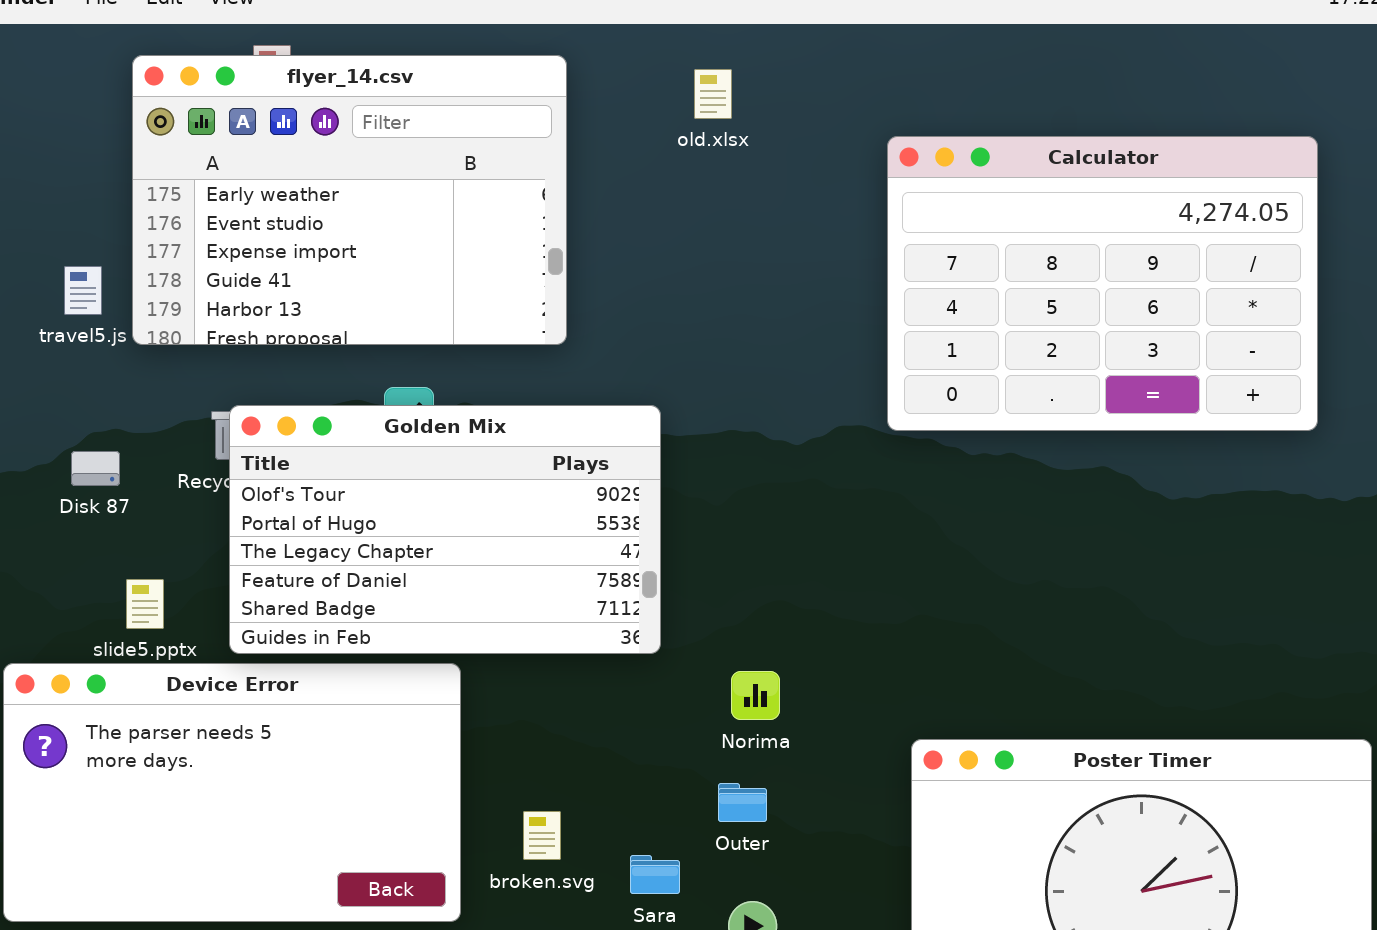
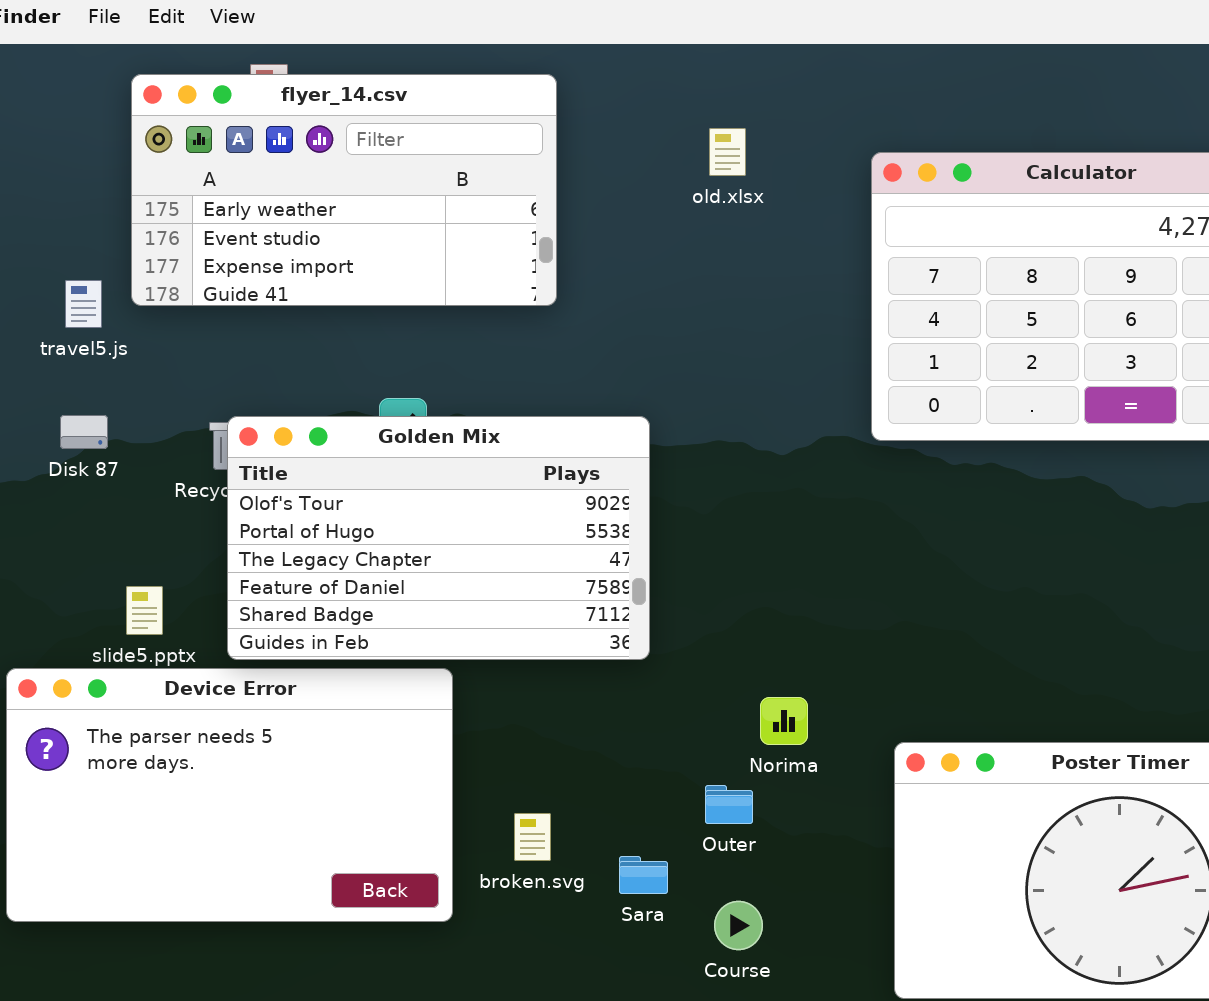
flyer_14.csv: [132,55,567,345] -> [131,74,557,306], resized
old.xlsx: [694,69,732,119] -> [709,128,746,176], moved
Disk 87: [71,451,120,486] -> [60,415,108,449], moved
Norima: [731,671,780,720] -> [760,697,808,745], moved

